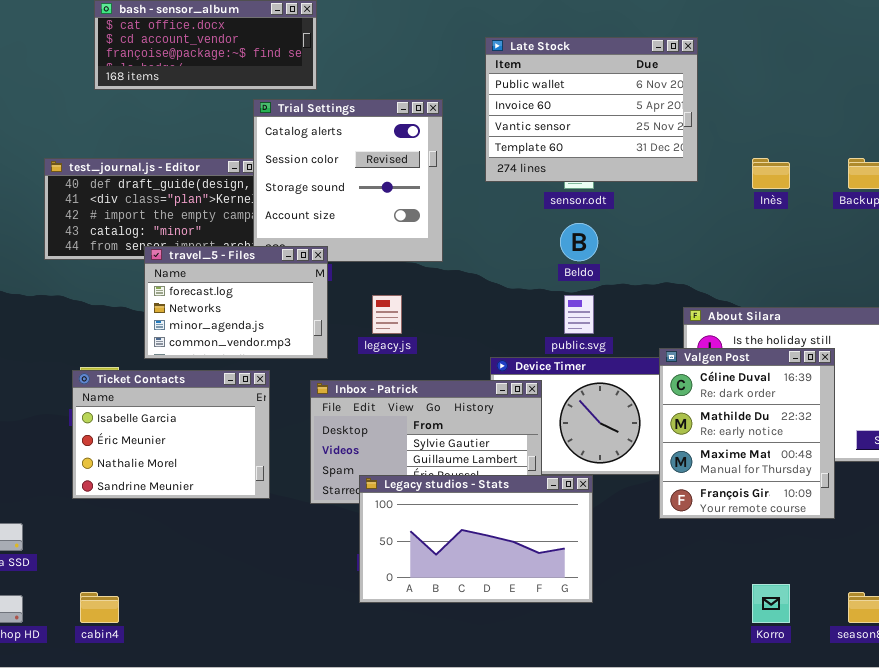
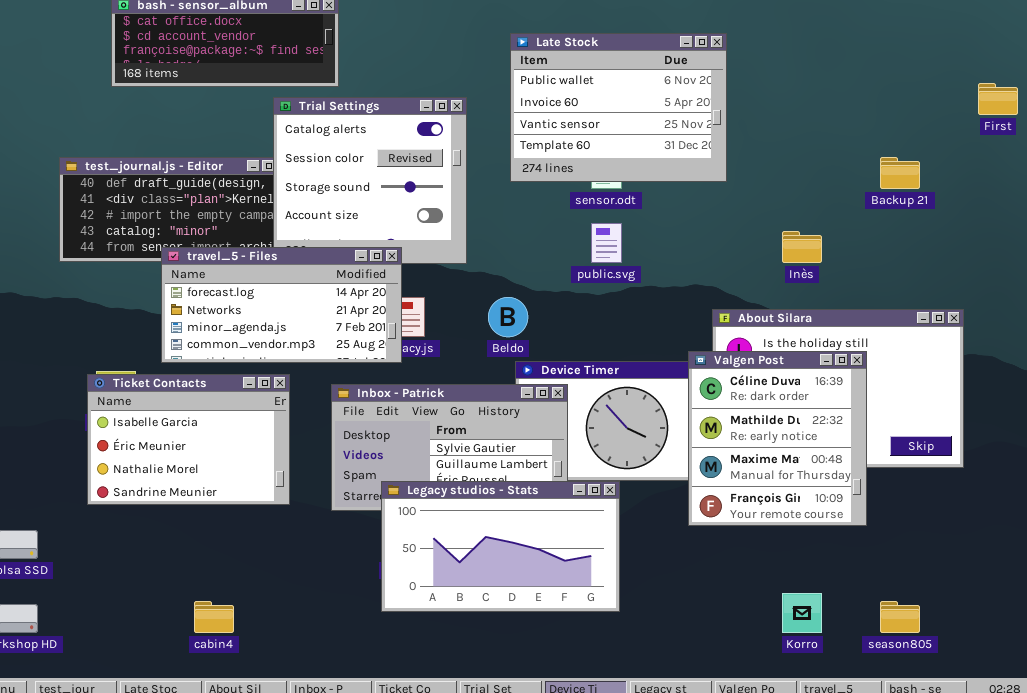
Inès: [752,158,790,189] -> [782,231,822,263], moved
Beldo: [560,223,598,261] -> [488,297,528,337], moved
travel_5 - Files: [144,246,328,359] -> [161,247,402,363], resized
public.svg: [564,295,594,334] -> [591,223,622,263], moved
cabin4: [80,592,119,623] -> [194,601,234,633], moved

